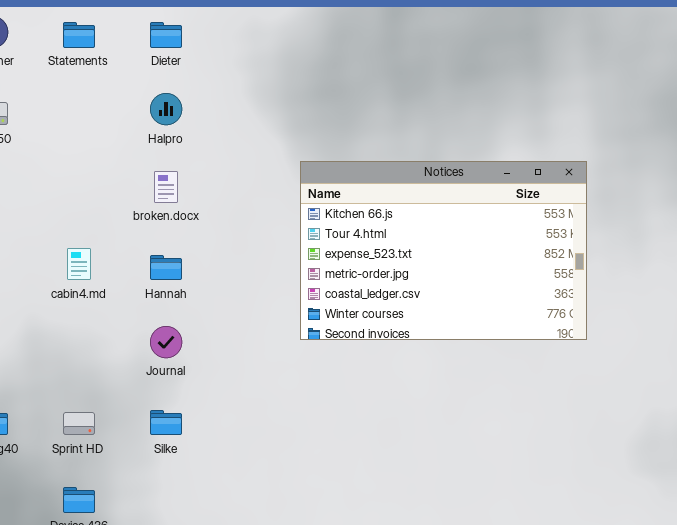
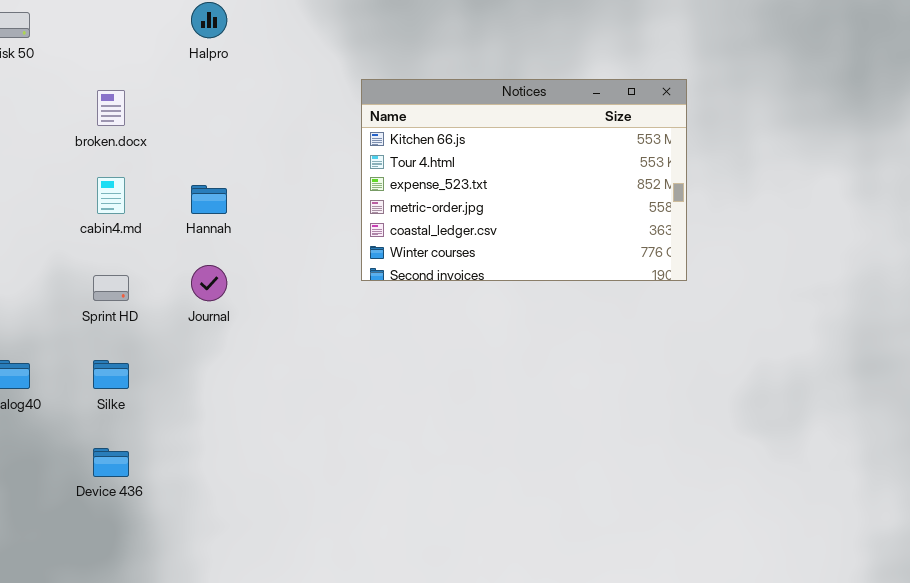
broken.docx: [154,171,178,203] -> [97,90,125,126], moved
Silke: [150,410,182,435] -> [93,360,129,389], moved
Sprint HD: [63,412,95,435] -> [93,275,129,301], moved

